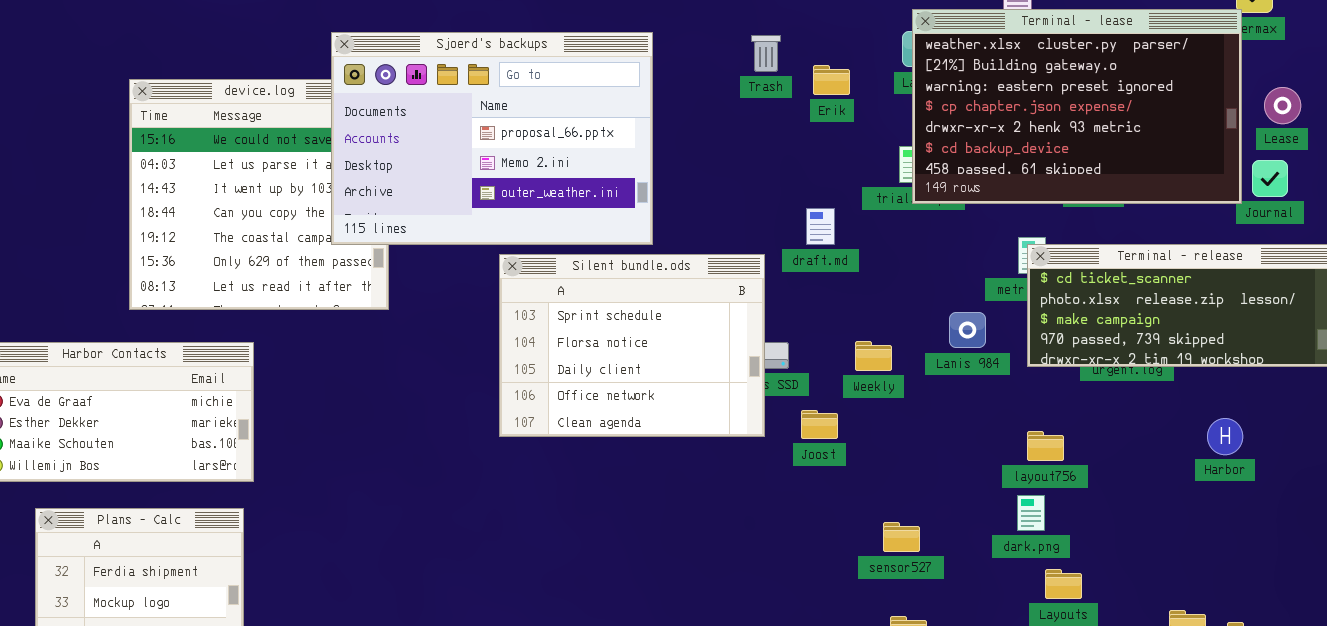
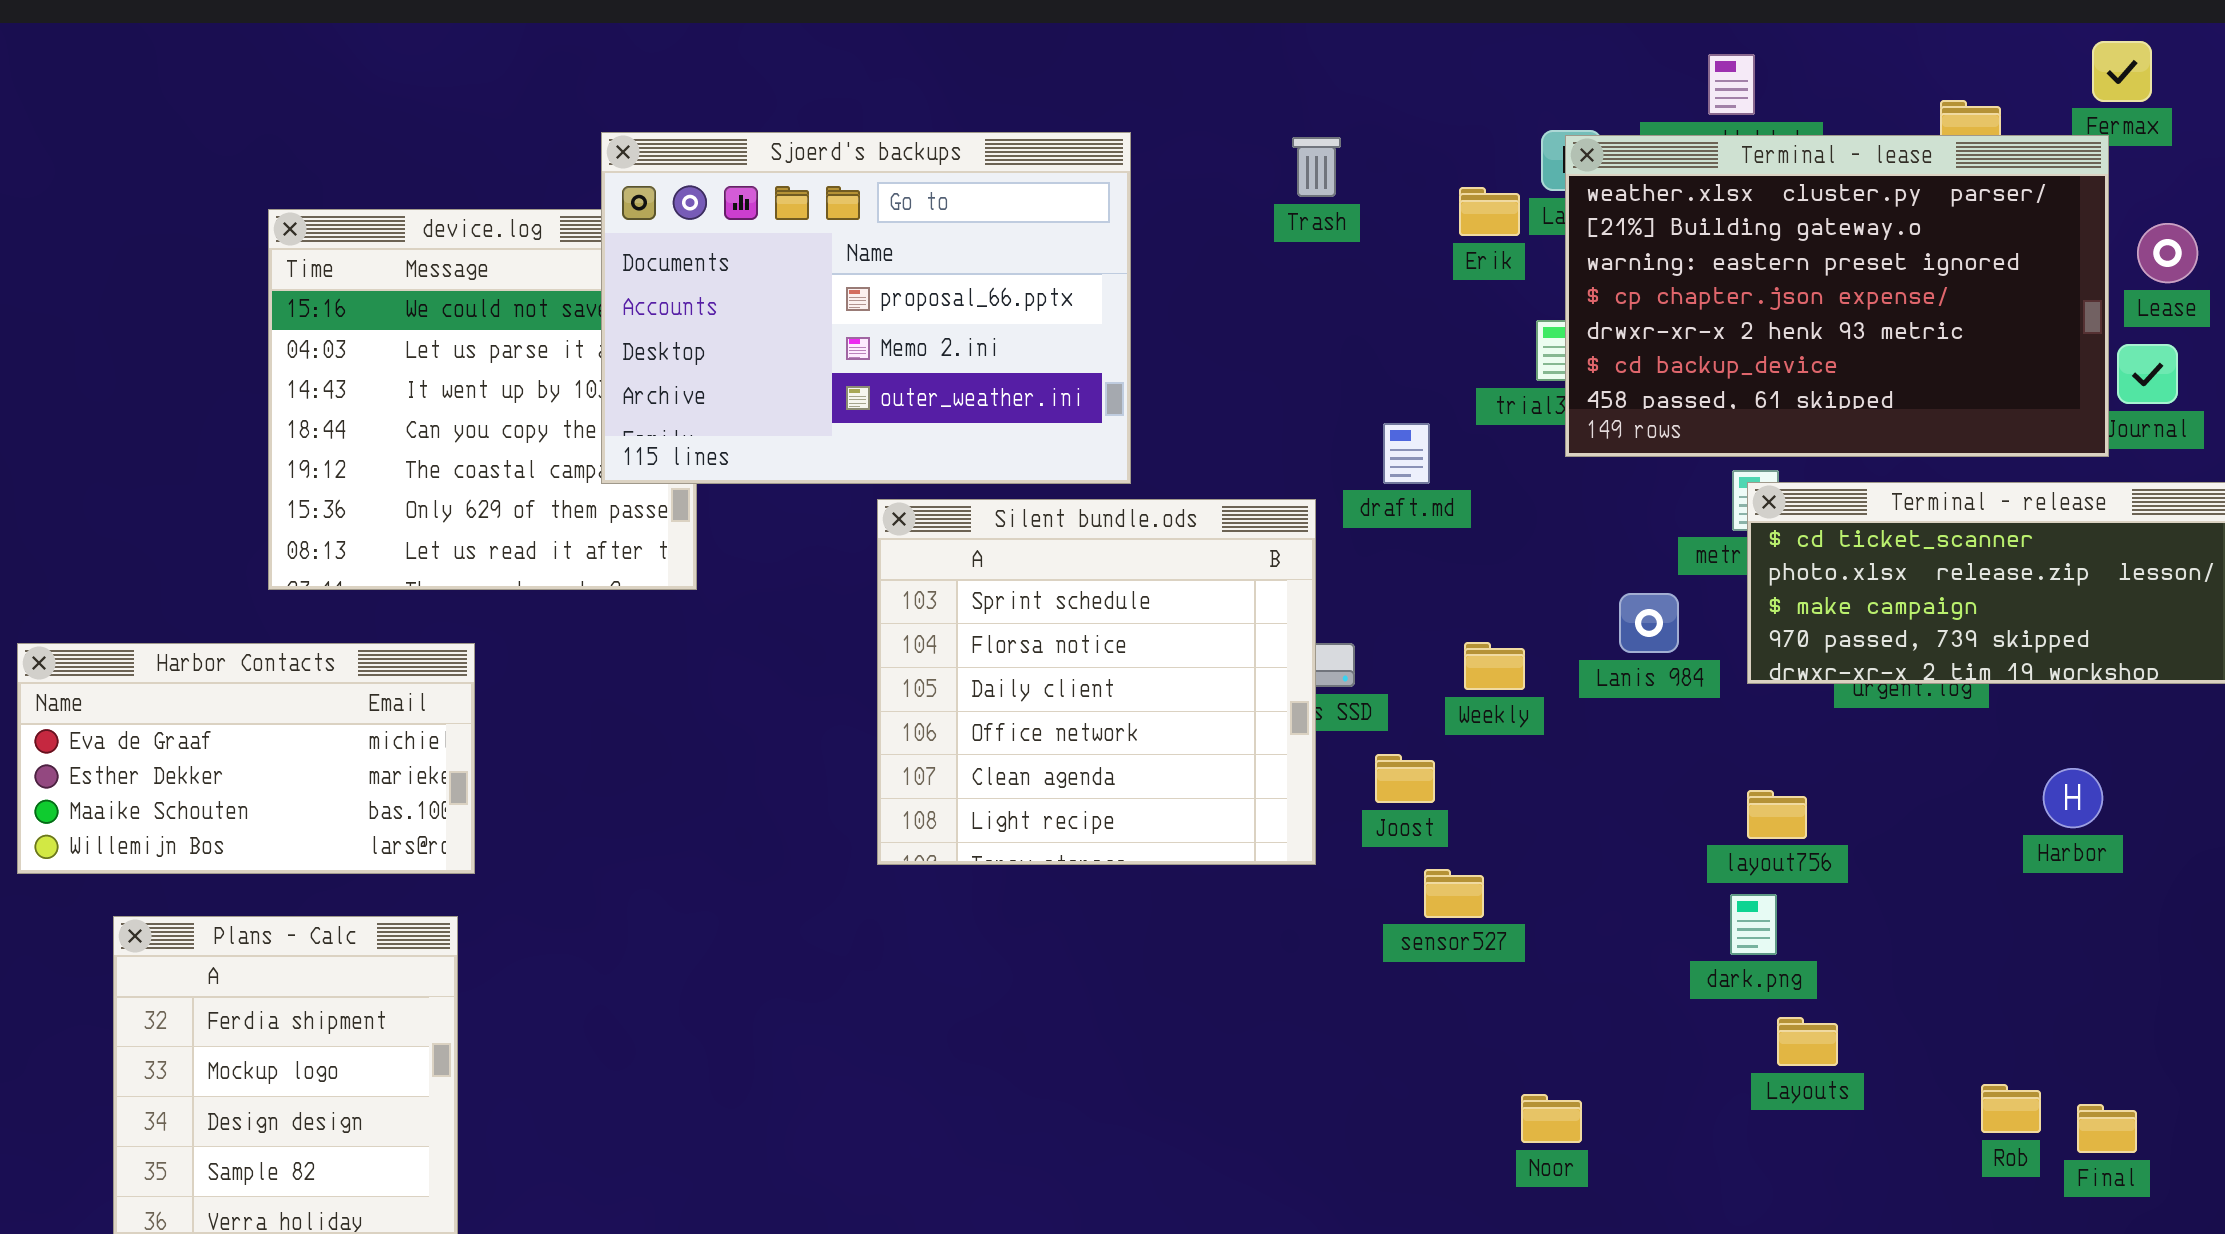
Terminal - lease: [912,9,1242,204] -> [1565,135,2109,457], moved
Erik: [813,65,850,95] -> [1459,187,1520,236], moved
Silent bundle.ods: [499,254,765,437] -> [877,499,1316,865], resized
sensor527: [883,522,920,552] -> [1424,869,1484,918], moved

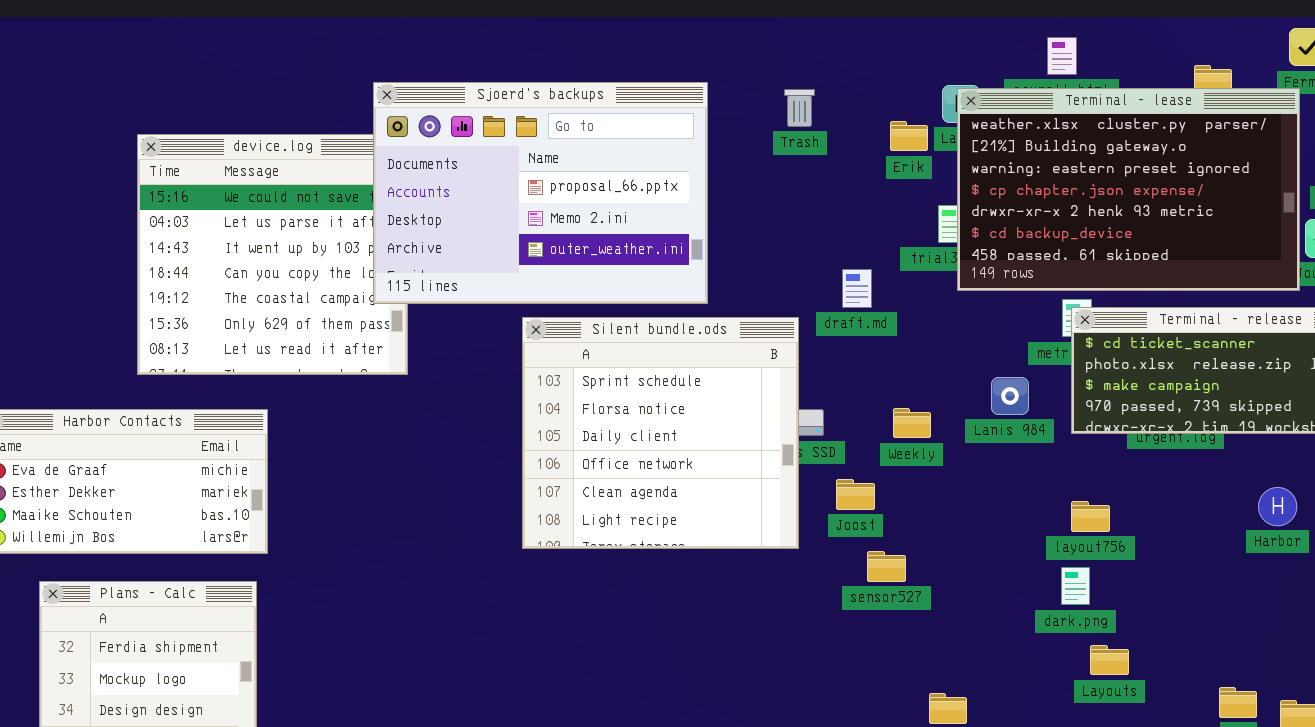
Sjoerd's backups: [601,132,1131,484] -> [373,82,708,304], moved

